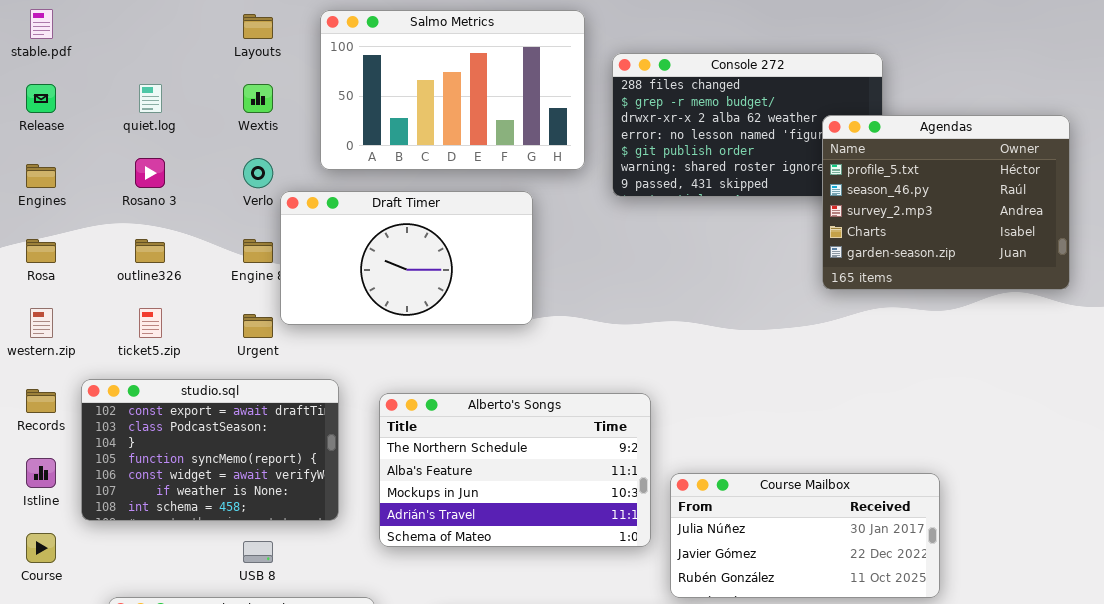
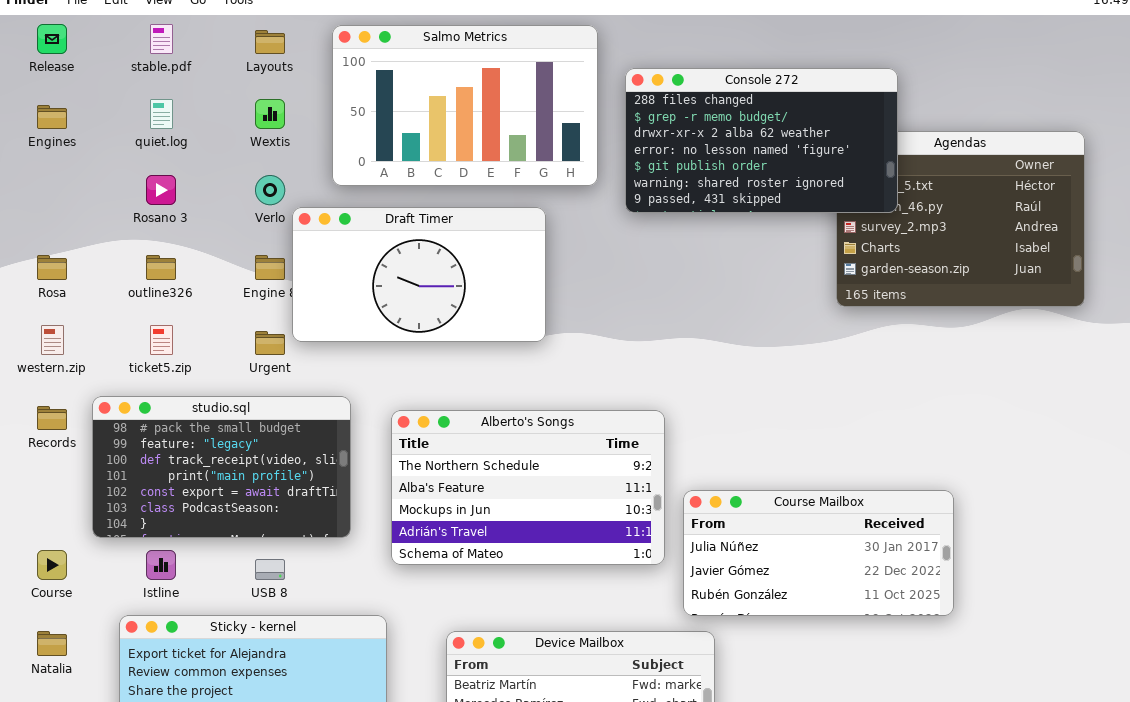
stable.pdf: [30,9,53,39] -> [150,24,173,54], moved
Console 272: [612,53,883,197] -> [625,68,898,213], raised
Release: [26,84,56,113] -> [37,24,67,54], moved
Engines: [26,164,56,188] -> [37,105,67,129], moved
studio.sql: [81,379,339,521] -> [92,396,351,538], scrolled up 4 rows
Istline: [26,458,56,488] -> [146,550,176,580], moved

